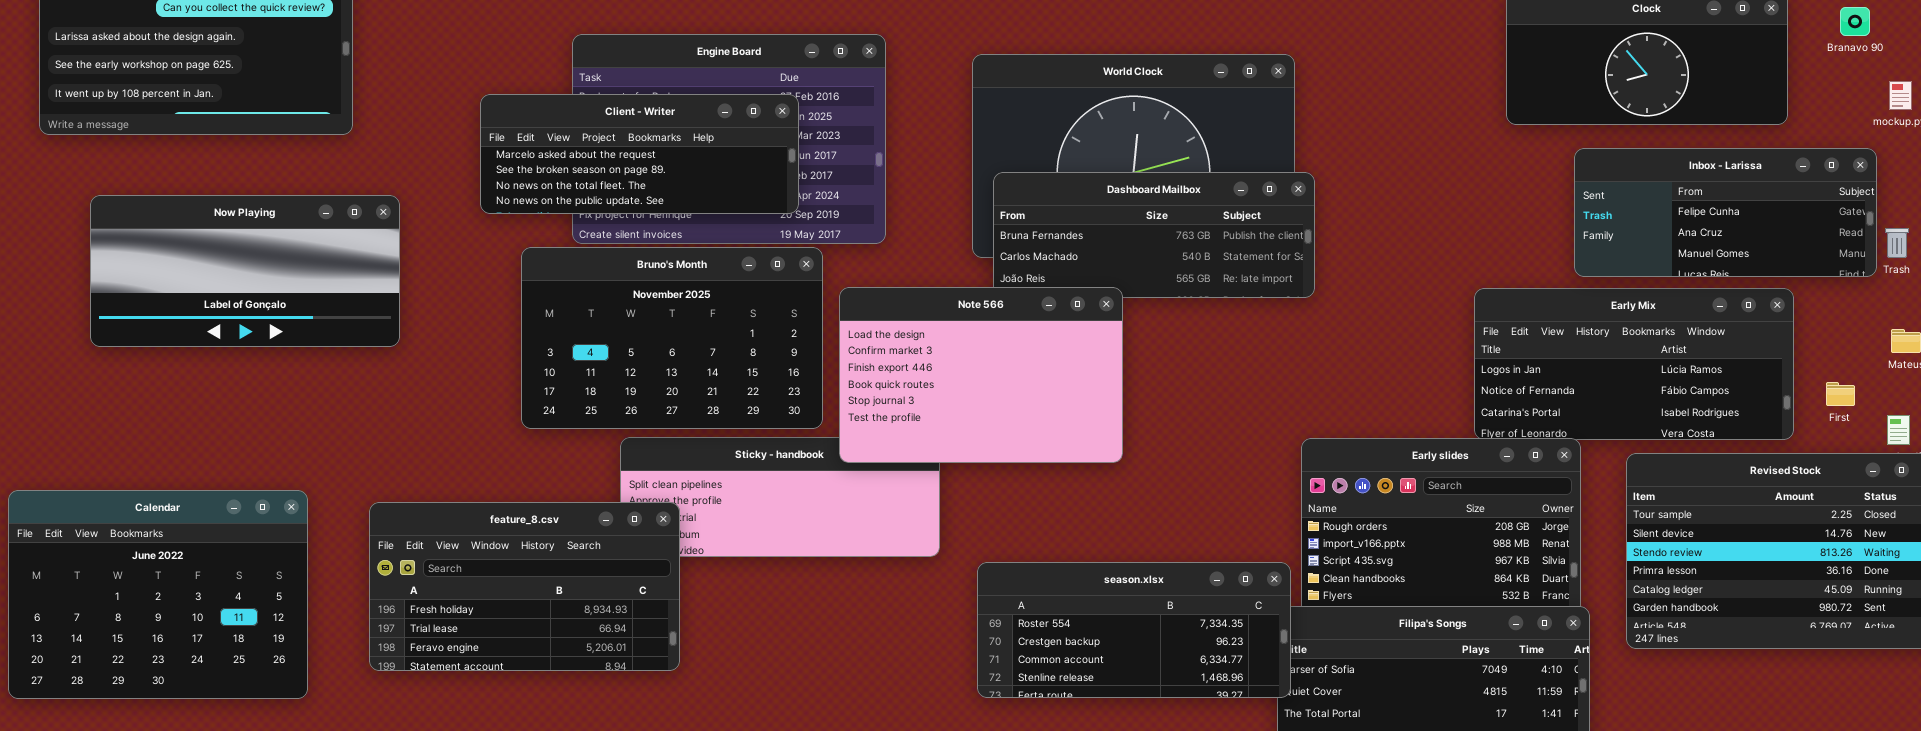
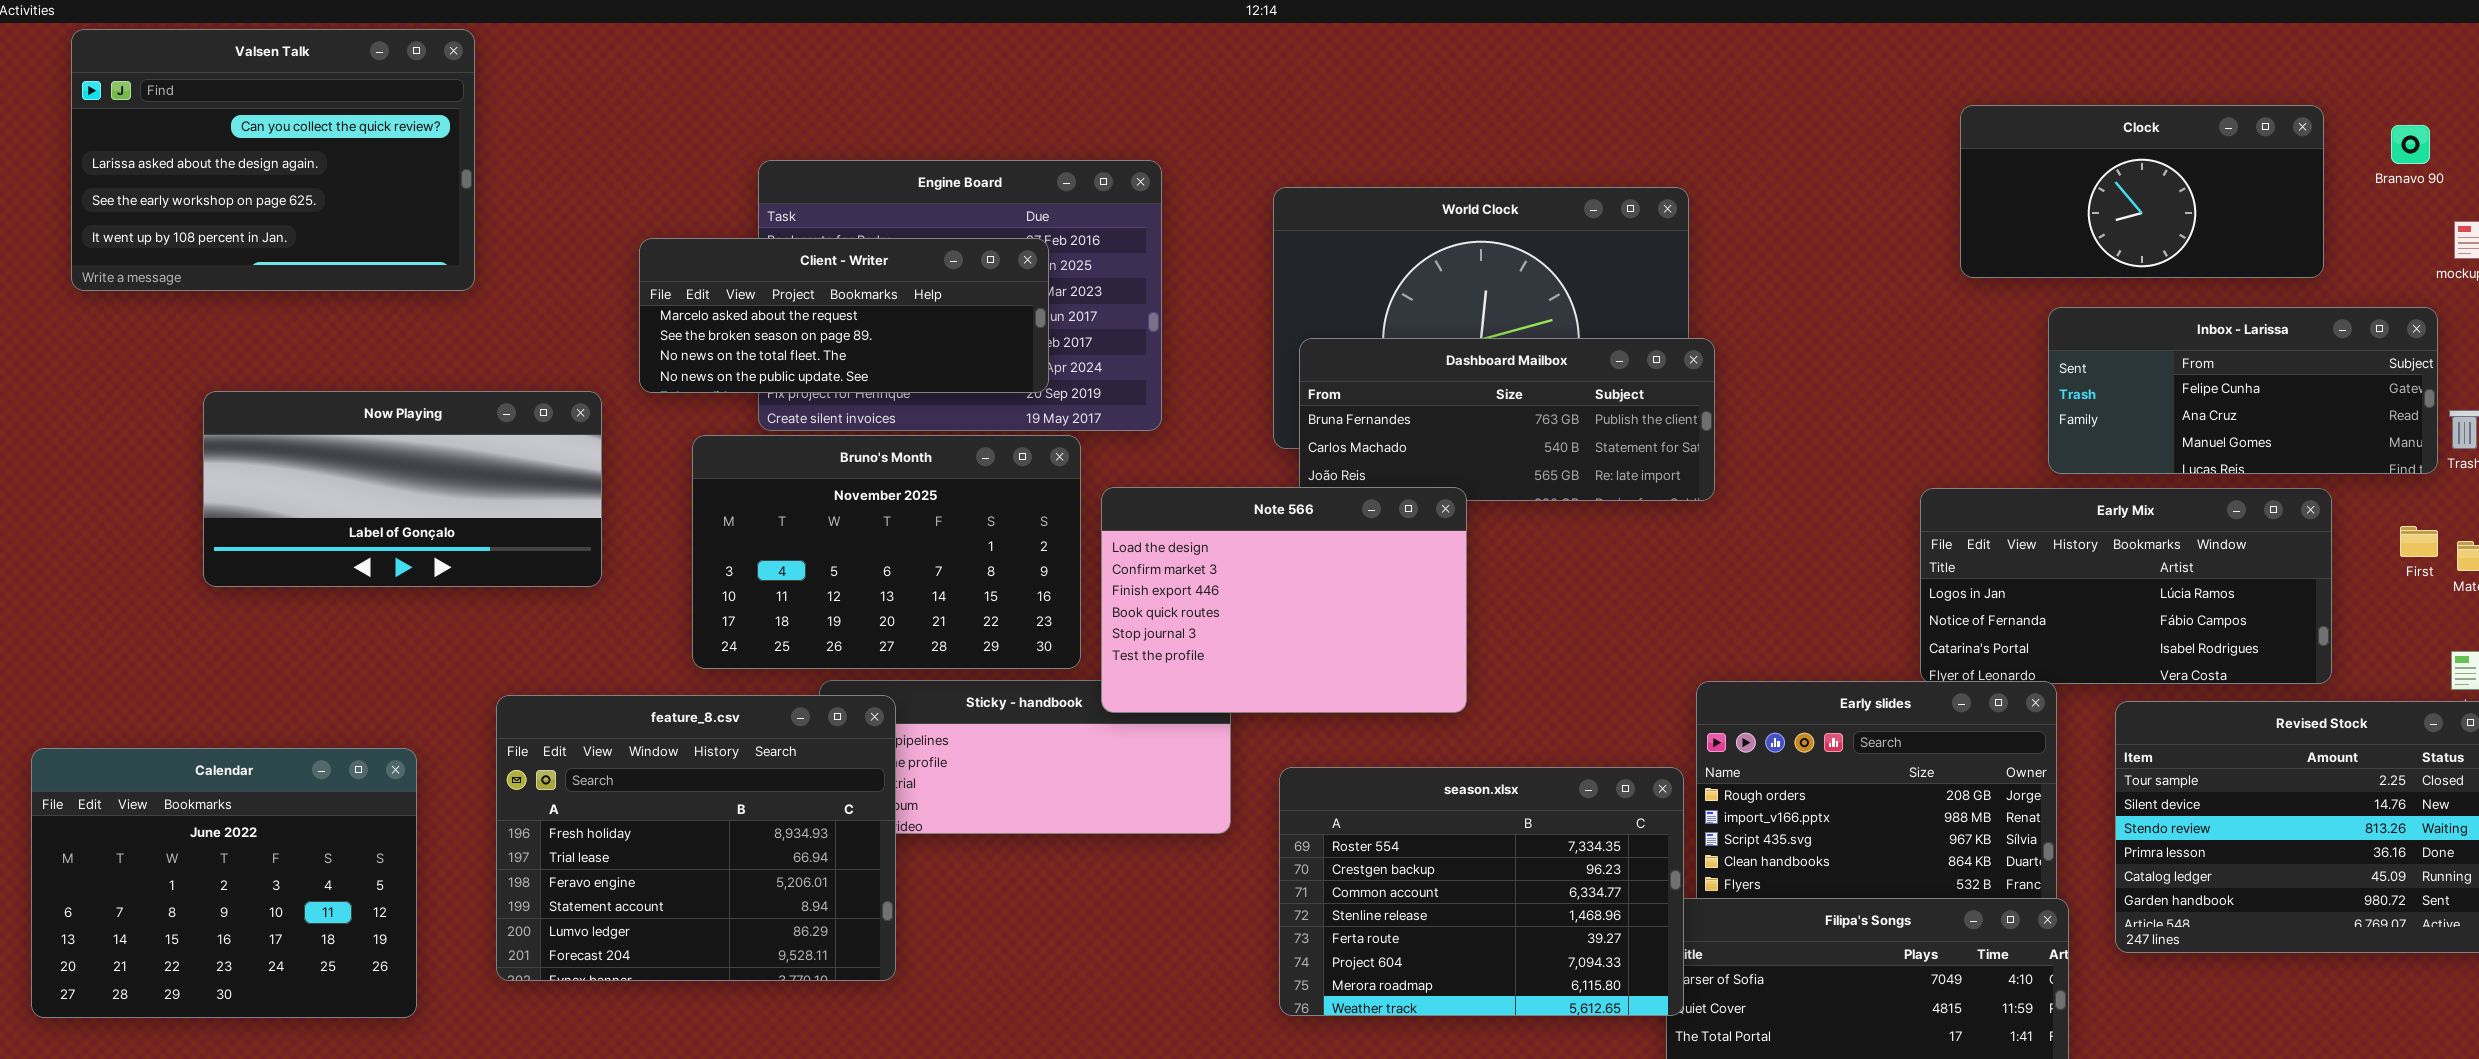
Now Playing: [90,195,400,347] -> [203,391,602,587], moved
First: [1826,382,1855,406] -> [2400,526,2438,557], moved
feature_8.csv: [369,502,680,671] -> [496,695,896,981], resized
season.xlsx: [977,562,1291,698] -> [1279,767,1684,1016], resized

